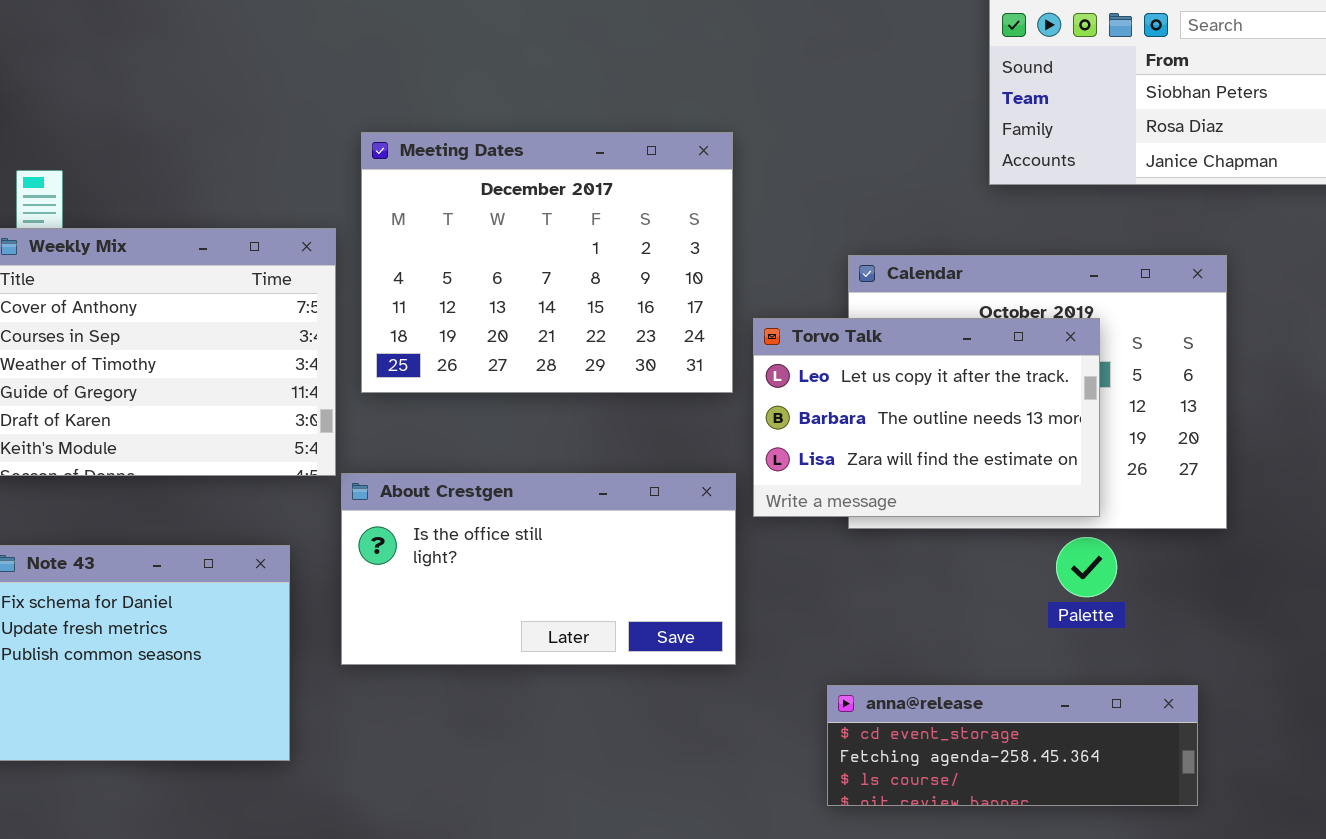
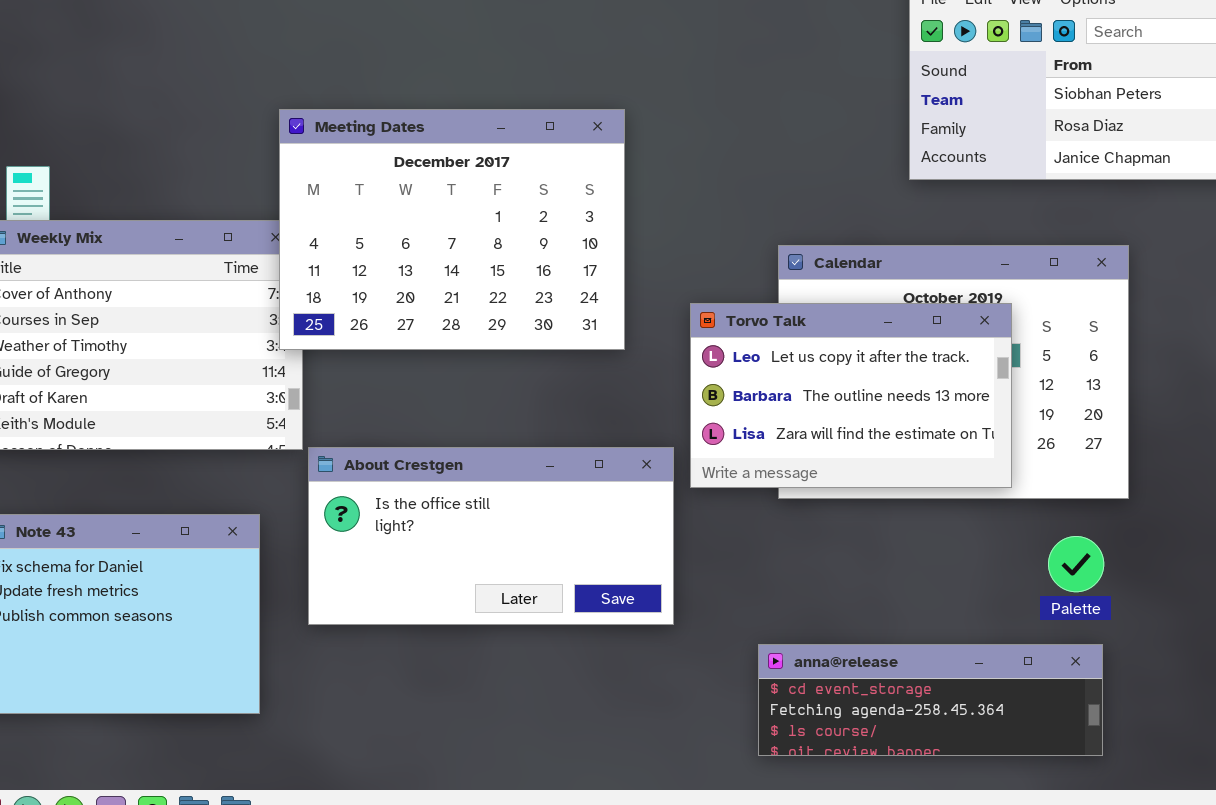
Meeting Dates: [361,132,733,393] -> [279,109,625,350], moved
Palette: [1056,537,1117,597] -> [1048,536,1104,592], moved

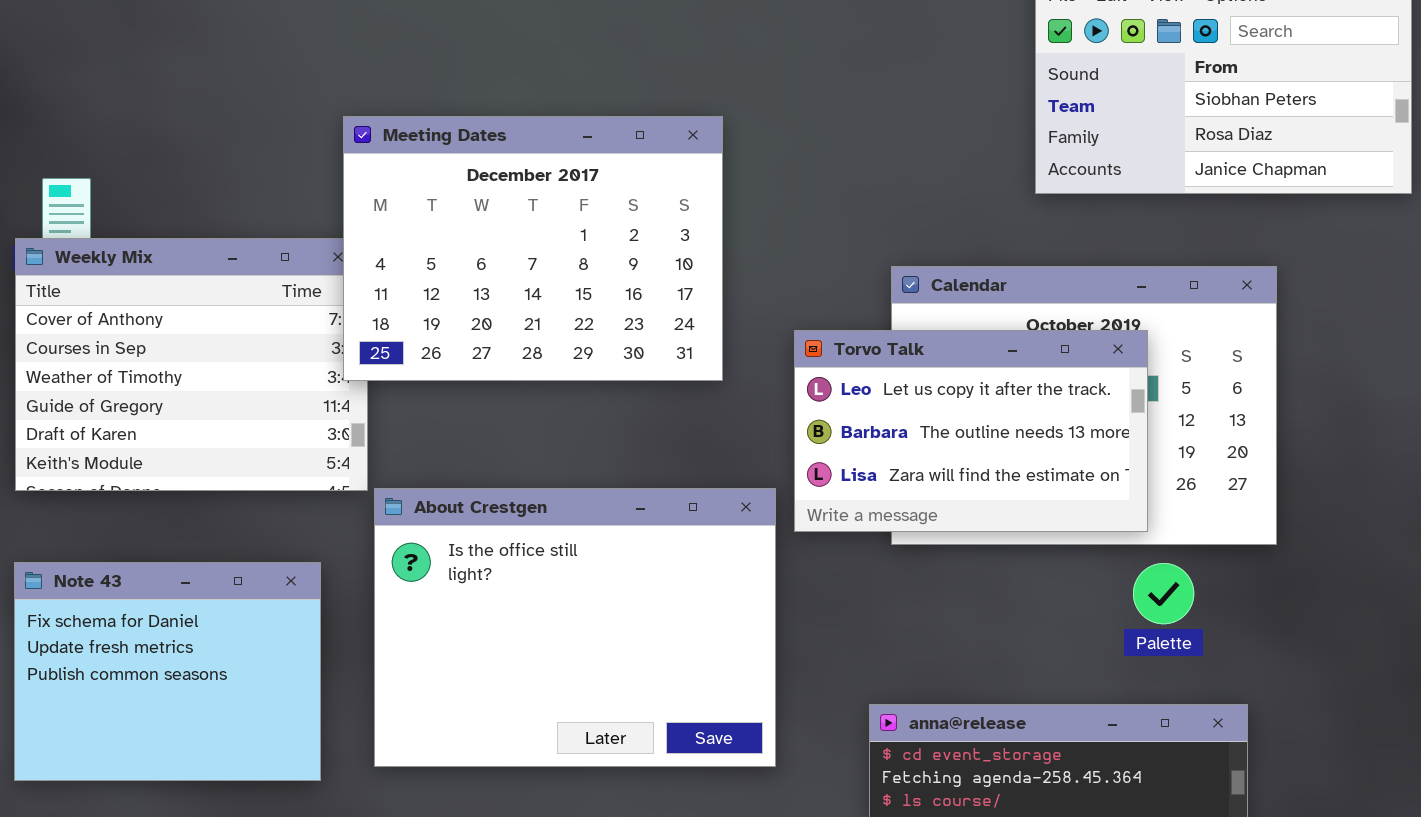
About Crestgen: [308,447,674,625] -> [374,488,776,767], resized
Palette: [1048,536,1104,592] -> [1133,563,1194,624], moved

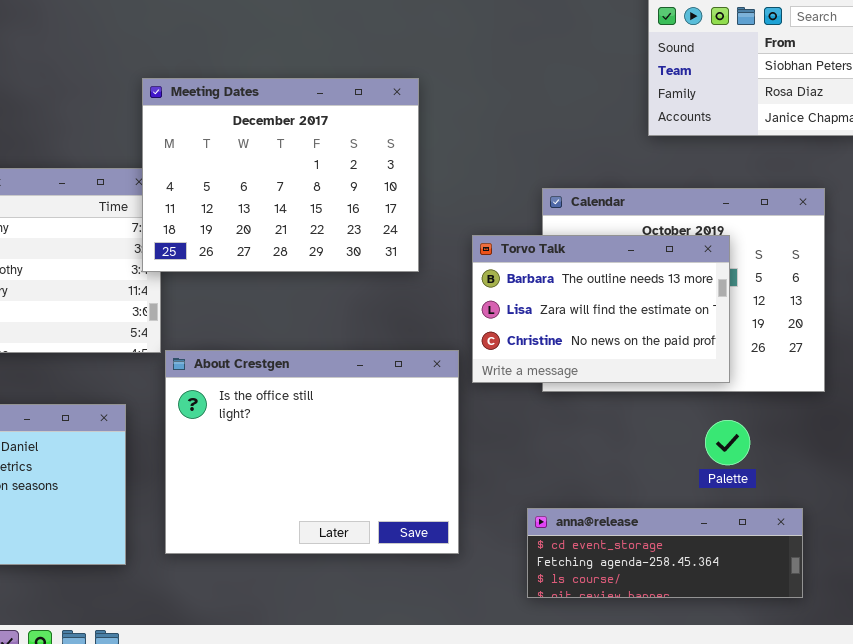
Torvo Talk: [794,330,1148,532] -> [472,235,730,383], scrolled down 1 row
Palette: [1133,563,1194,624] -> [705,420,750,465], moved

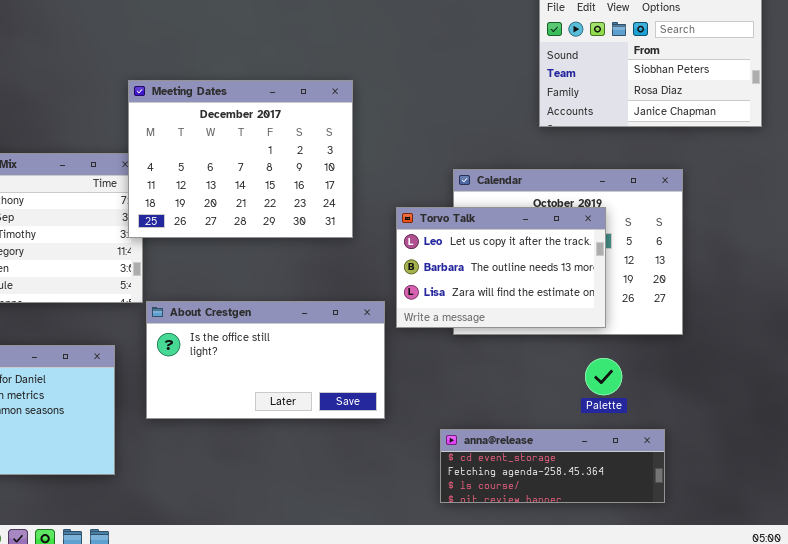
Torvo Talk: [472,235,730,383] -> [396,207,606,328], scrolled up 1 row
About Crestgen: [165,350,459,554] -> [146,301,385,419], resized

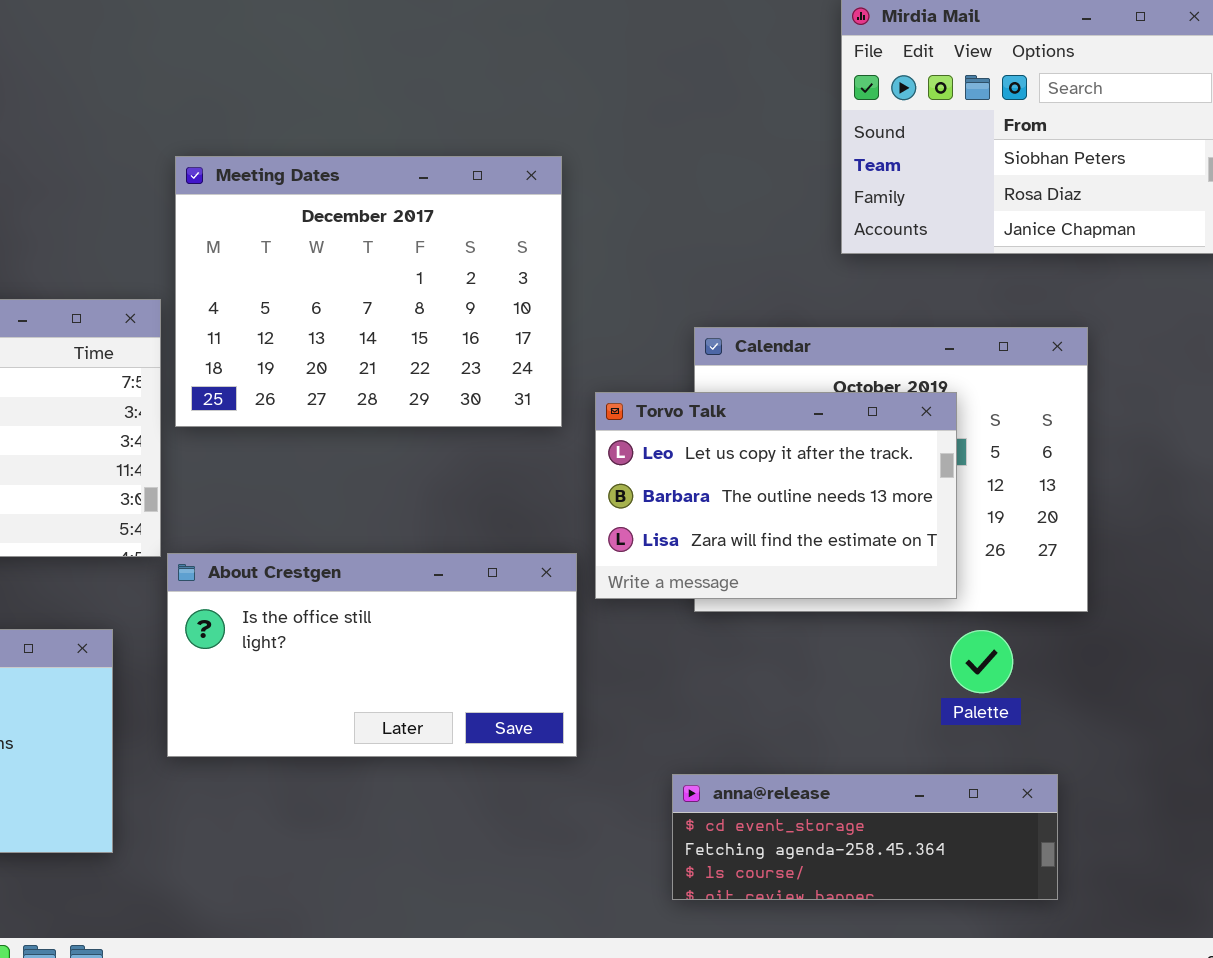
Meeting Dates: [128,80,353,238] -> [175,156,562,427], moved
Palette: [585,358,622,395] -> [950,630,1013,693], moved

